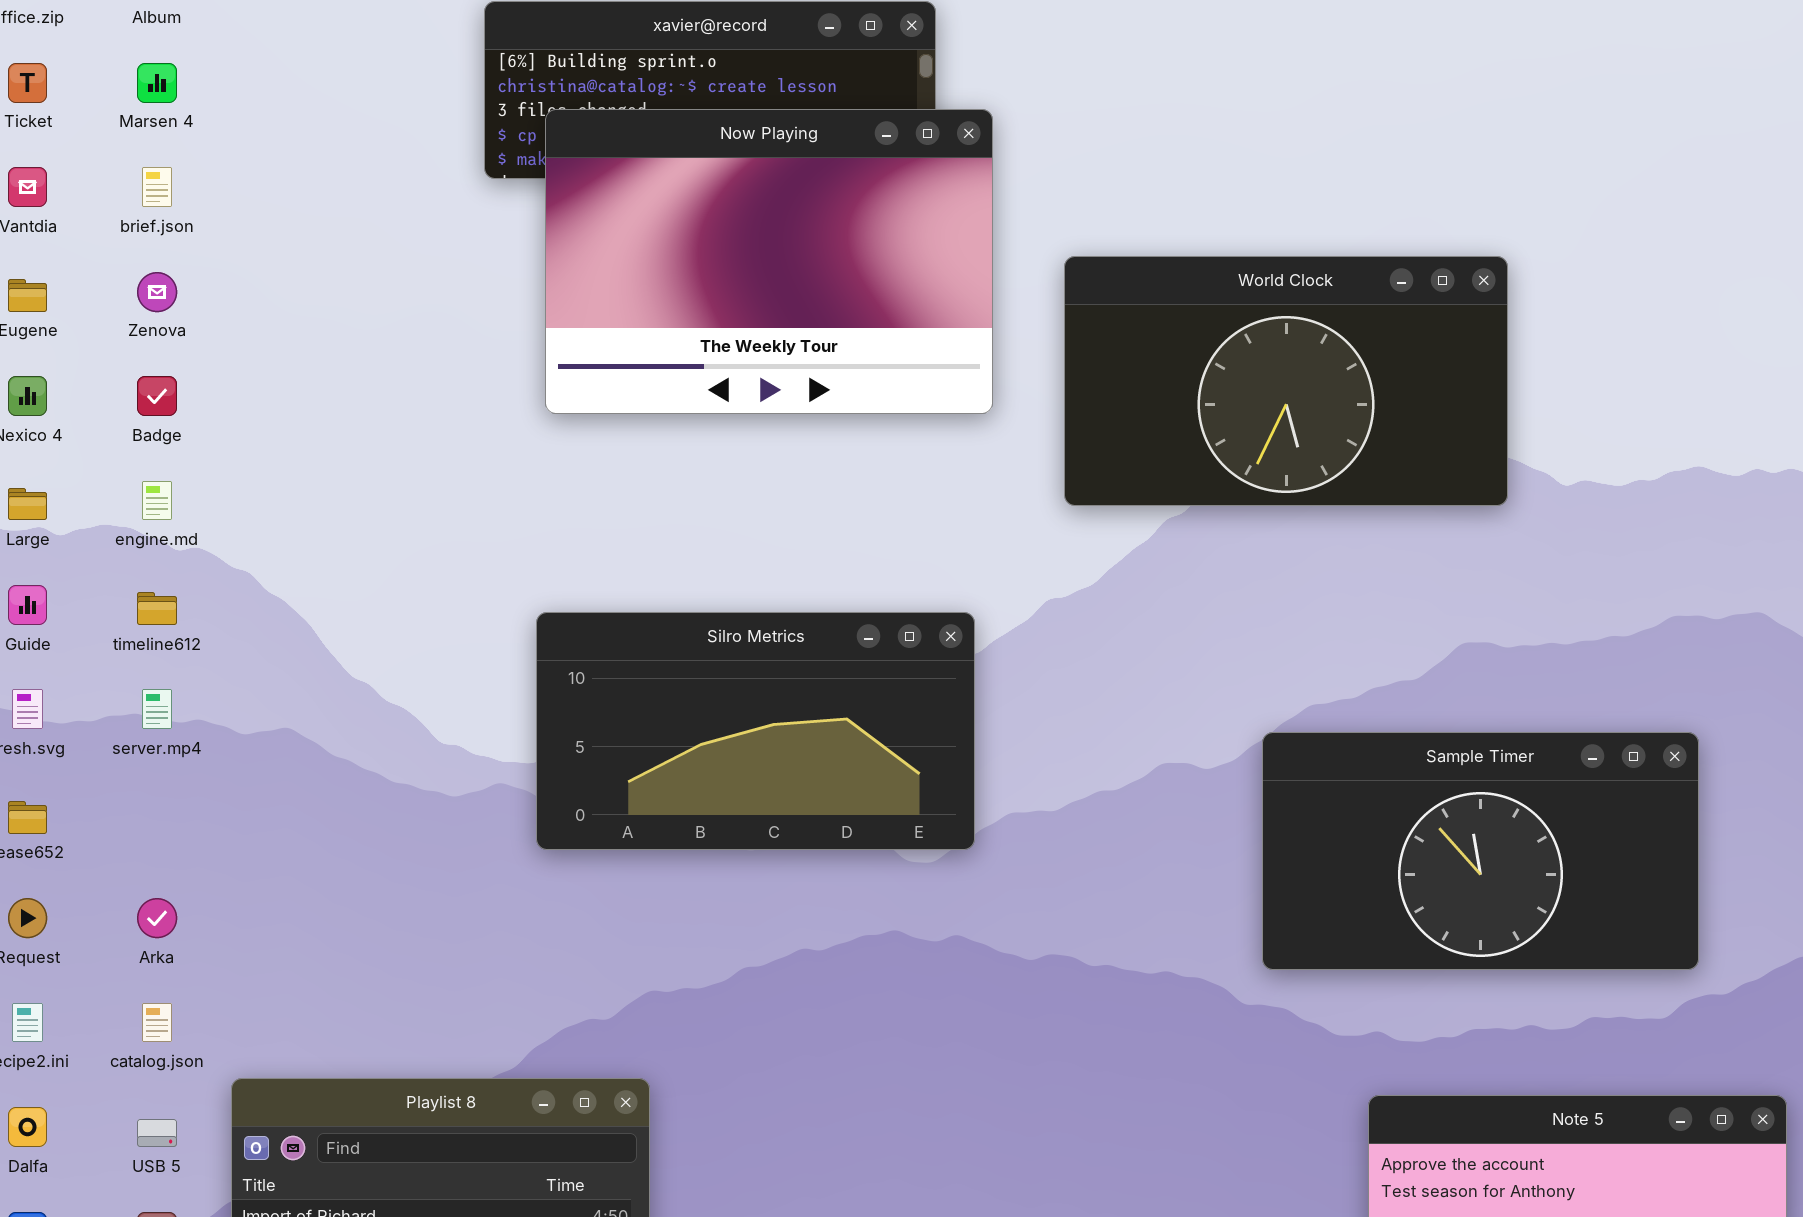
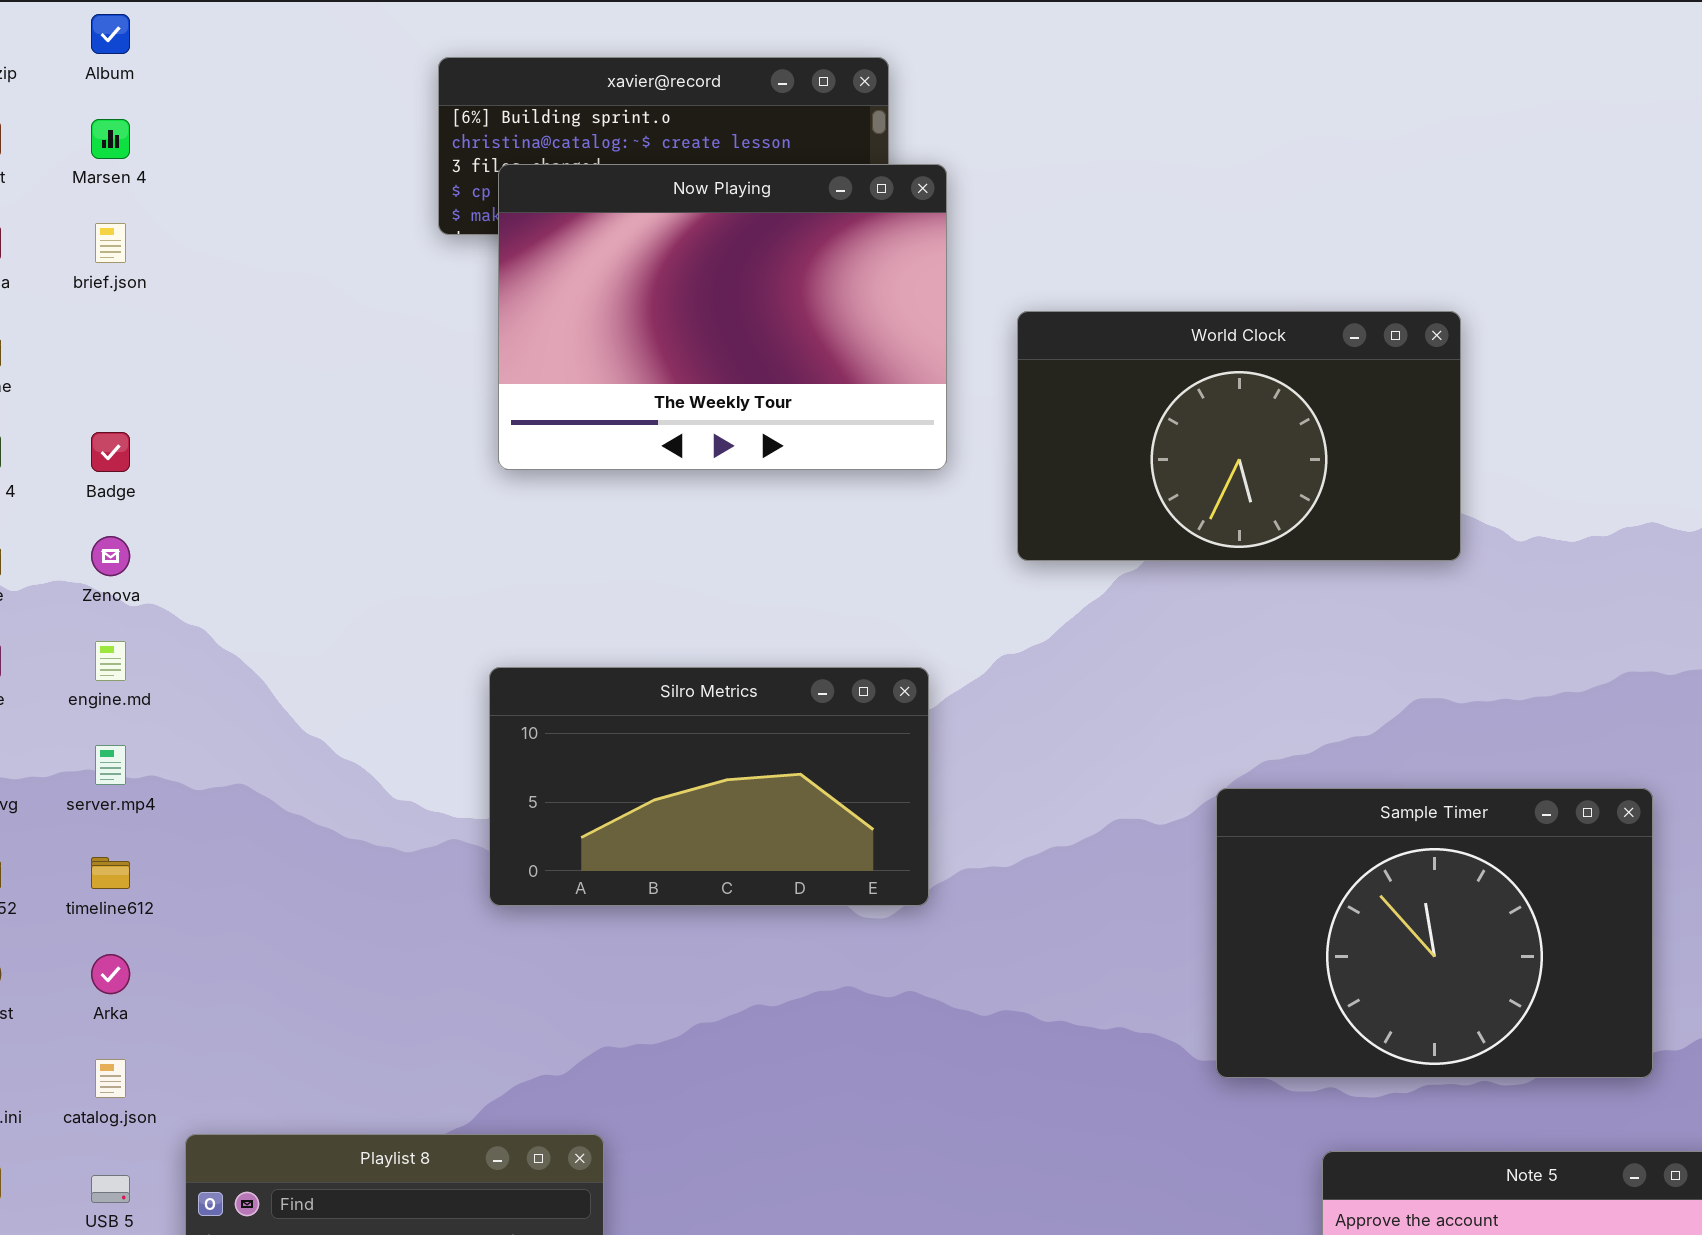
Zenova: [137,272,177,312] -> [91,536,130,576], moved
engine.md: [142,481,172,520] -> [95,641,126,681], moved
timeline612: [137,592,177,625] -> [91,857,130,889], moved
Sample Timer: [1262,732,1699,970] -> [1216,788,1653,1078], resized

